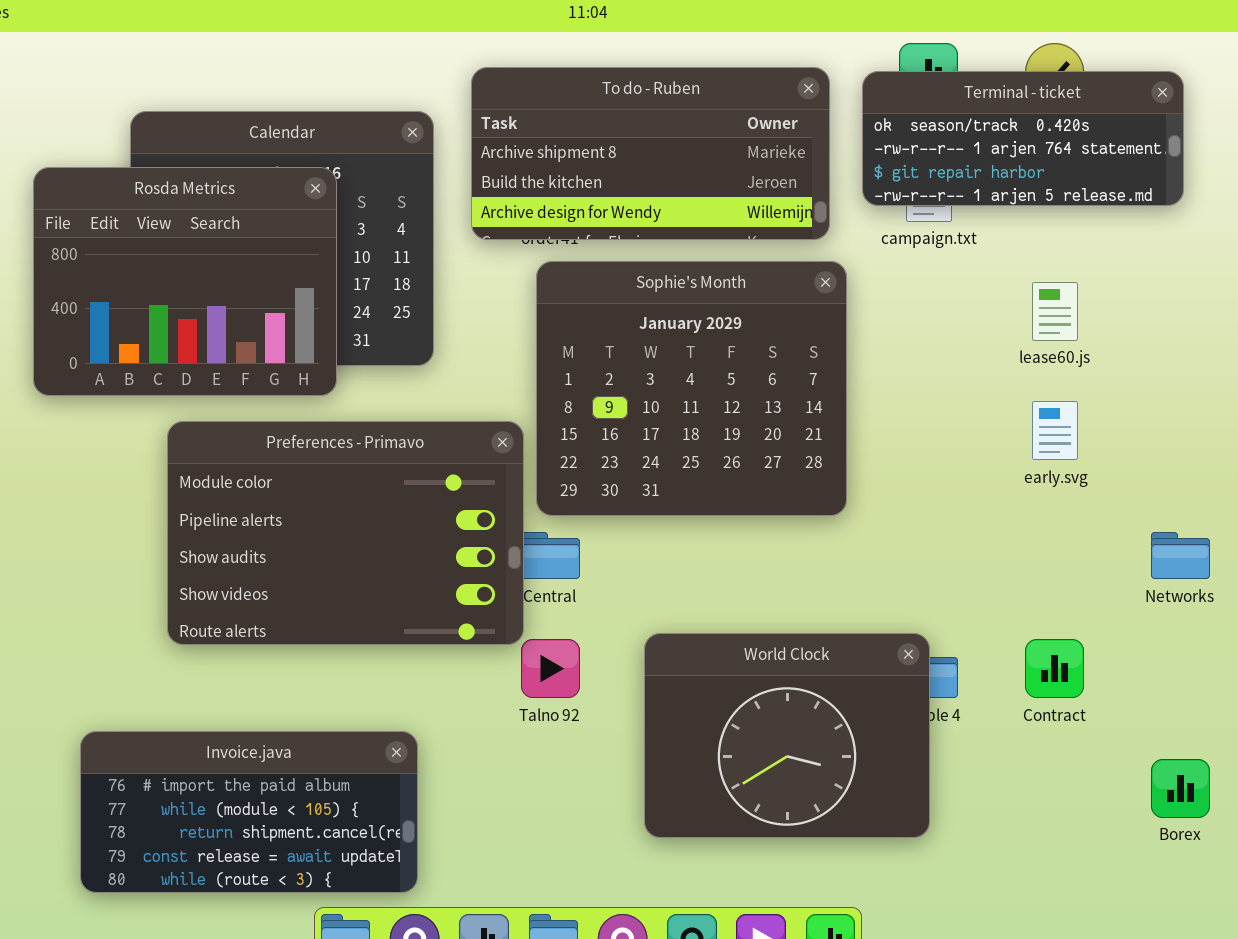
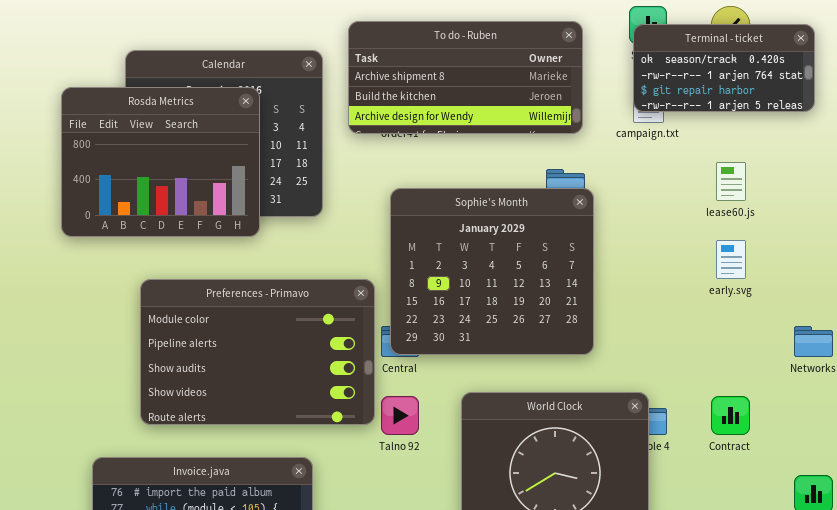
Terminal - ticket: [862,71,1184,206] -> [633,24,815,112], resized
Sophie's Month: [536,261,847,516] -> [390,188,594,355], moved
Preferences - Primavo: [167,421,524,645] -> [140,279,375,425], moved

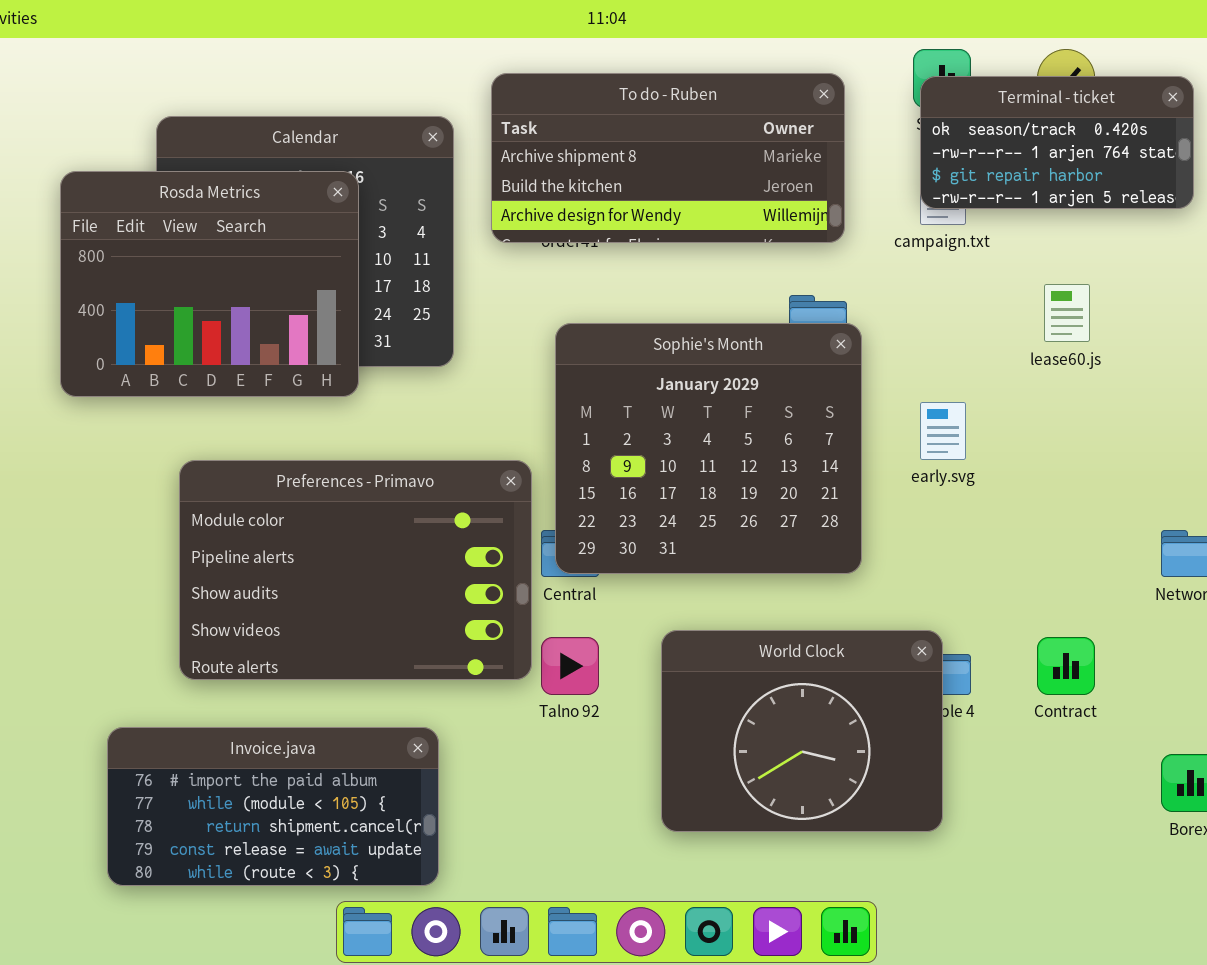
early.svg: [716,240,746,279] -> [920,402,966,460], moved

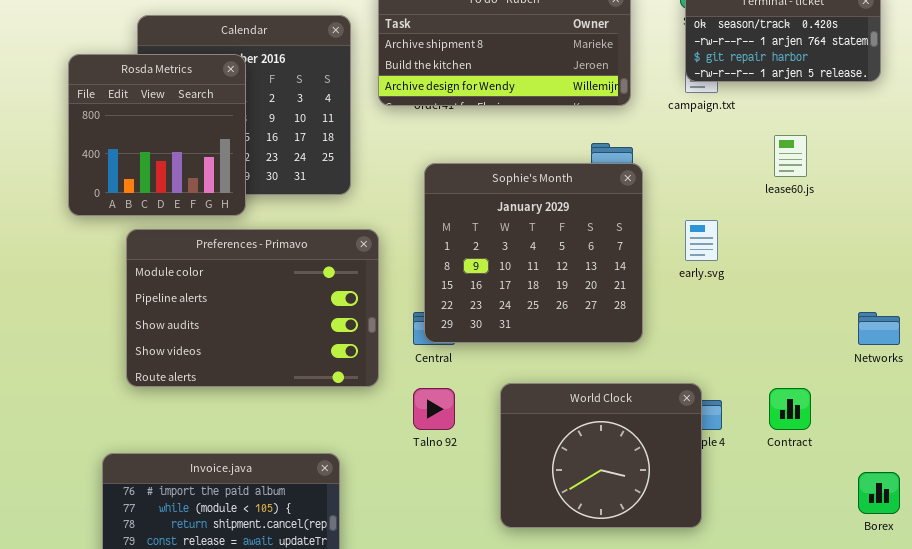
Rosda Metrics: [60,171,359,397] -> [68,54,246,216], resized
Preferences - Primavo: [179,460,532,680] -> [126,229,379,387], moved

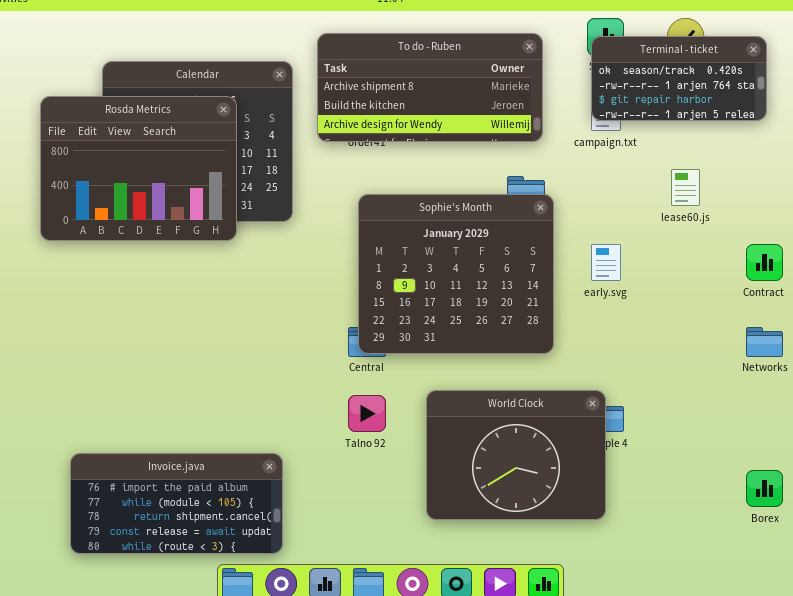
Rosda Metrics: [68,54,246,216] -> [40,96,237,241], resized
Preferences - Primavo: [126,229,379,387] -> none, closed
Contract: [769,388,811,430] -> [746,244,783,281], moved

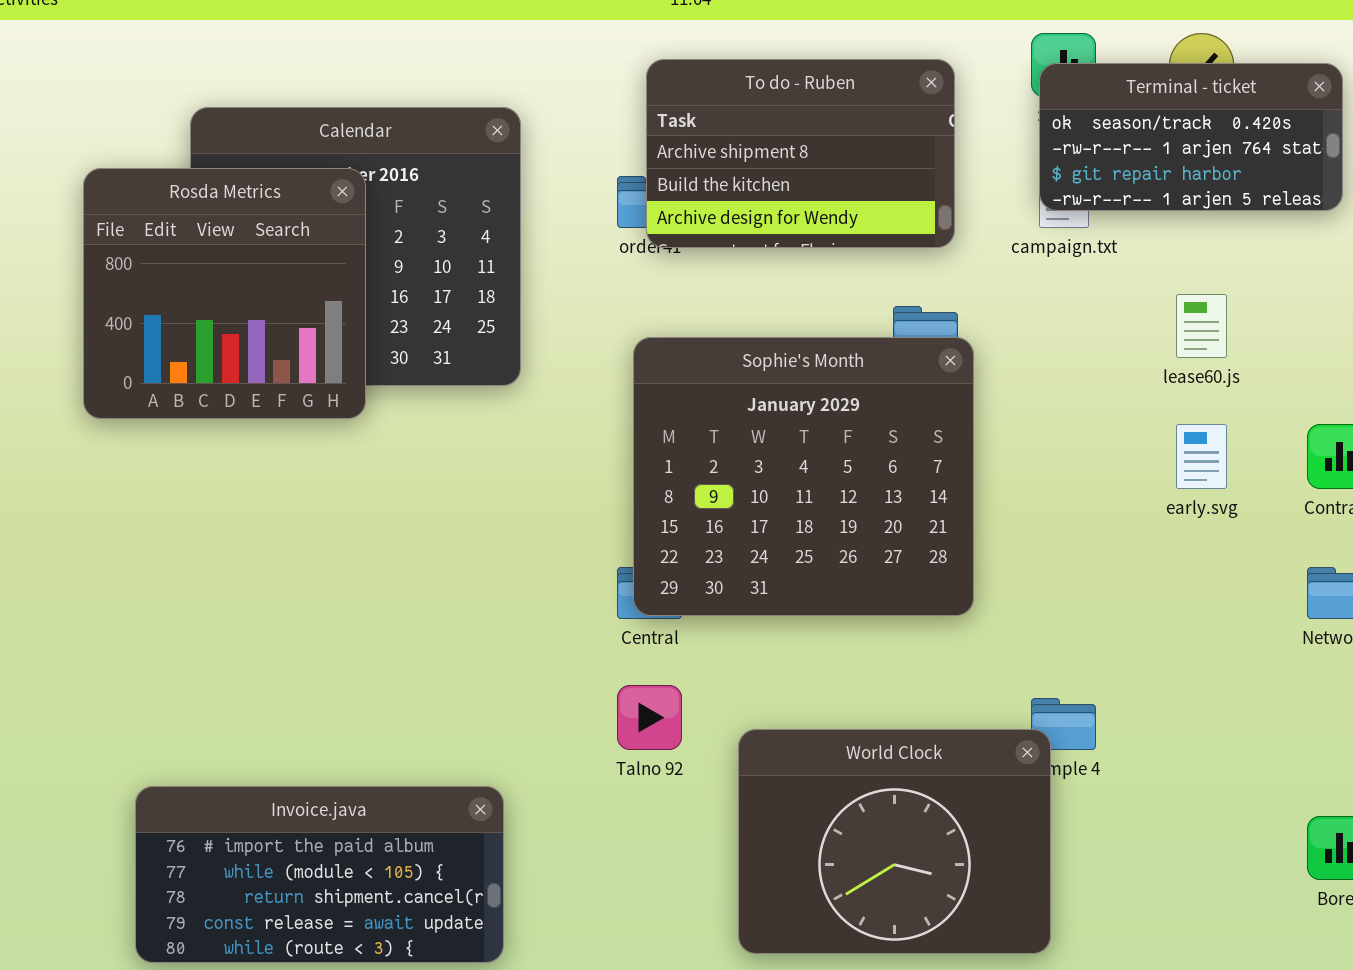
To do - Ruben: [317,33,543,142] -> [646,59,955,248], resized
Rosda Metrics: [40,96,237,241] -> [83,168,366,419], resized
early.svg: [591,244,621,281] -> [1176,424,1227,489], moved
World Clock: [426,390,606,520] -> [738,729,1051,954], moved

